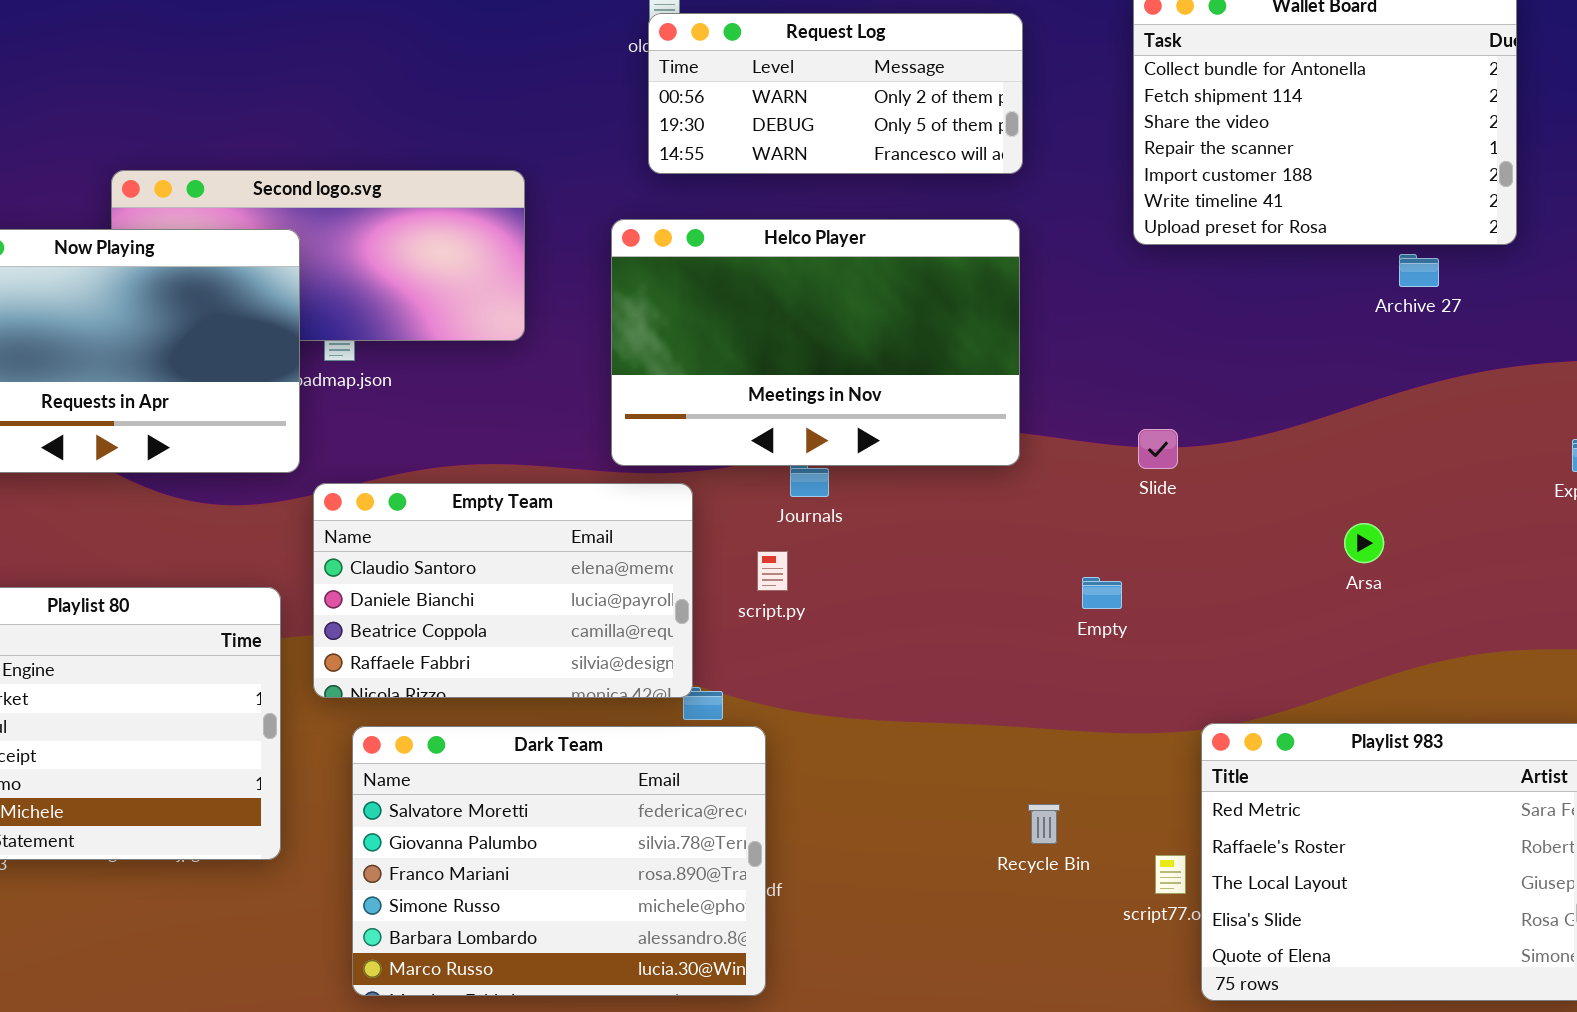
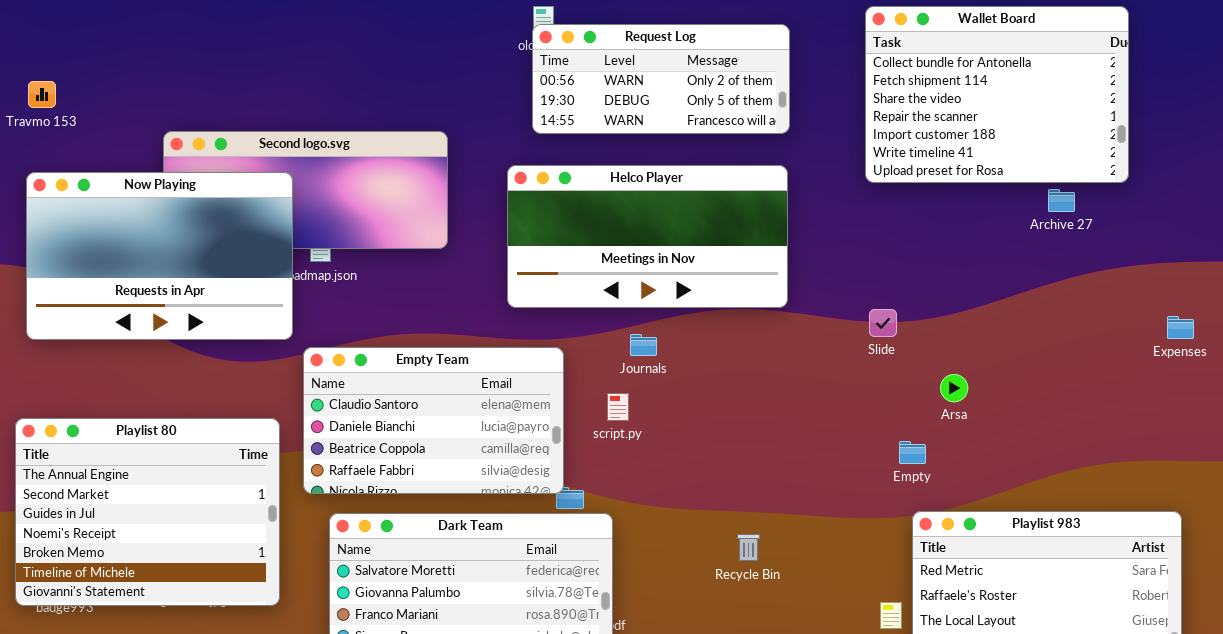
Helco Player: [611,219,1020,466] -> [507,165,788,308], resized
Arsa: [1344,523,1384,563] -> [940,374,968,402], moved
Empty: [1082,577,1122,609] -> [899,441,926,464], moved
Recycle Bin: [1028,804,1060,844] -> [737,534,760,561], moved

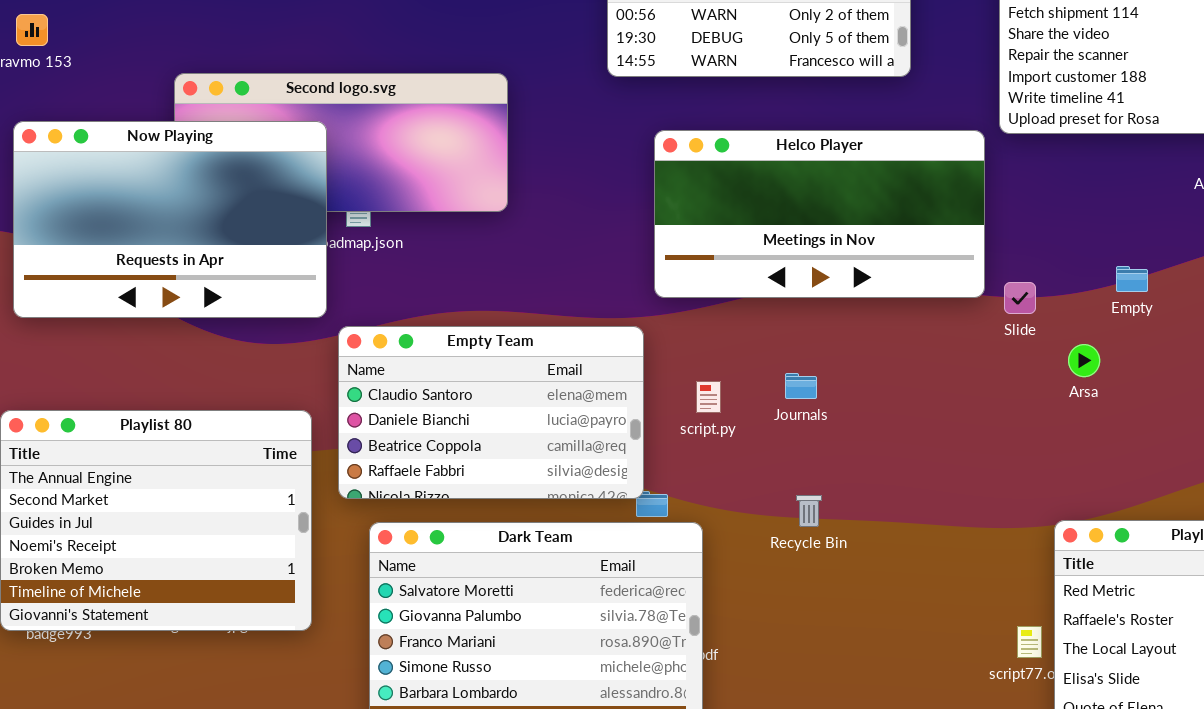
Helco Player: [507,165,788,308] -> [654,130,985,298], moved
Journals: [630,334,657,356] -> [785,373,817,399], moved
Arsa: [940,374,968,402] -> [1068,344,1100,377], moved
Empty: [899,441,926,464] -> [1116,266,1148,292], moved
Recycle Bin: [737,534,760,561] -> [796,495,822,527], moved

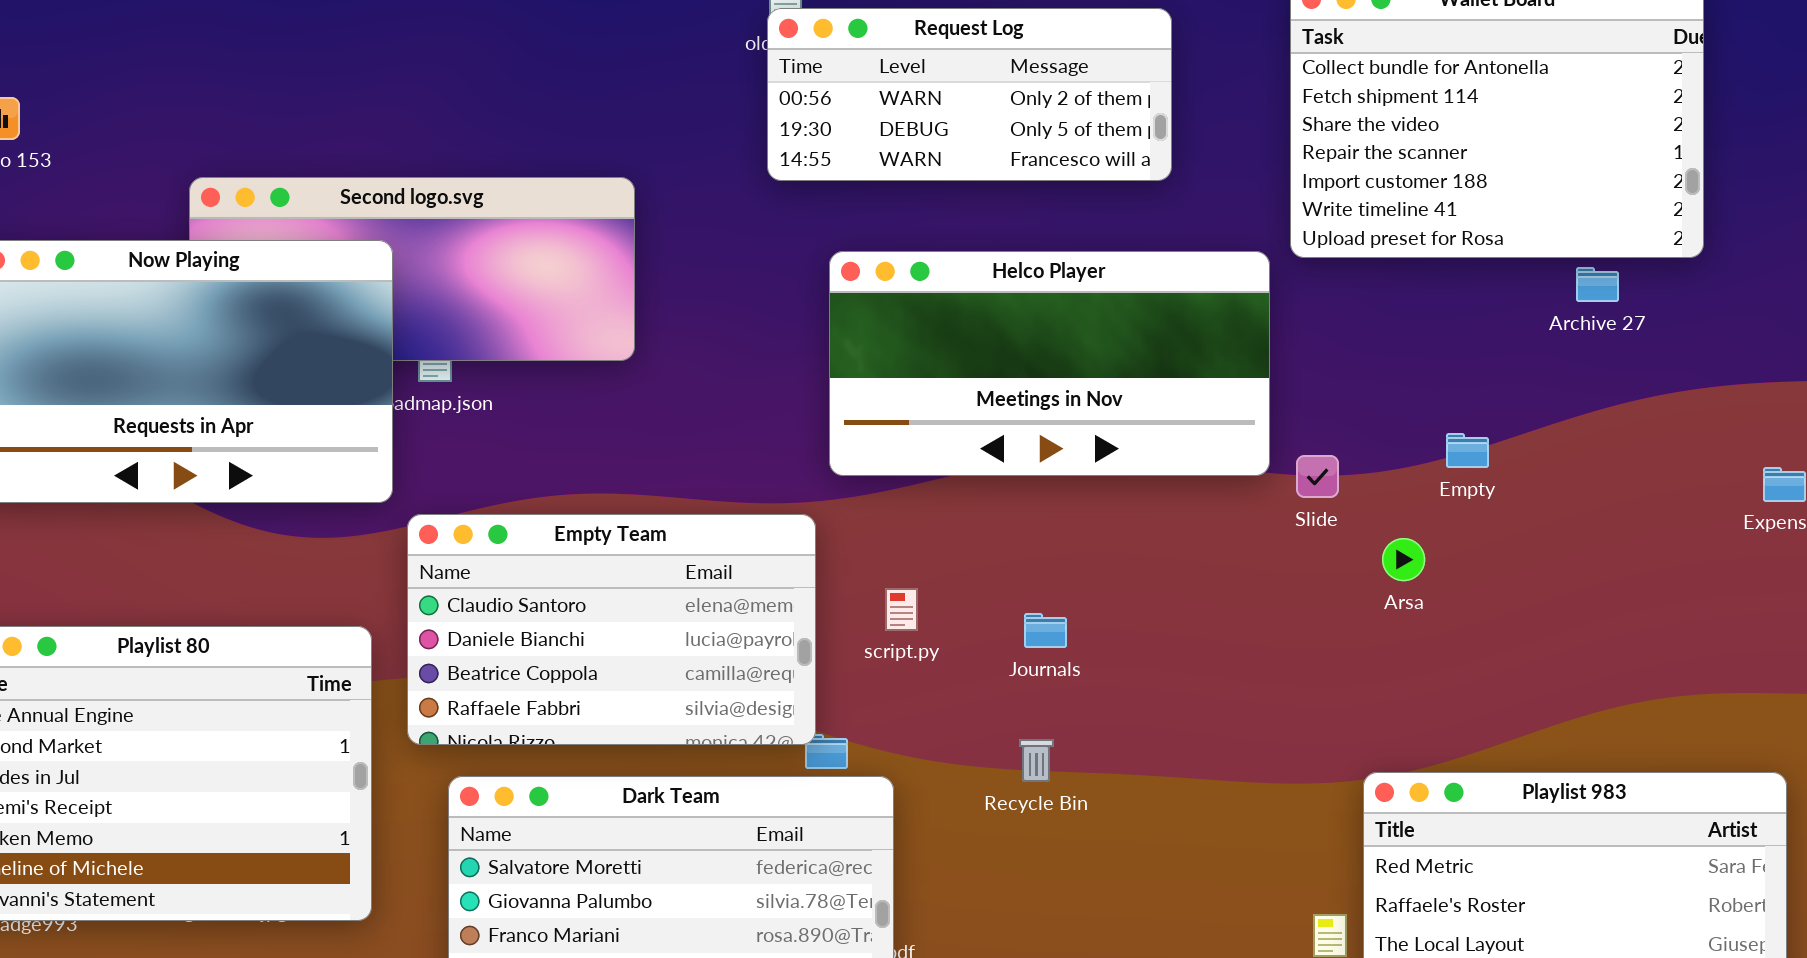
Journals: [785,373,817,399] -> [1024,613,1067,648], moved

